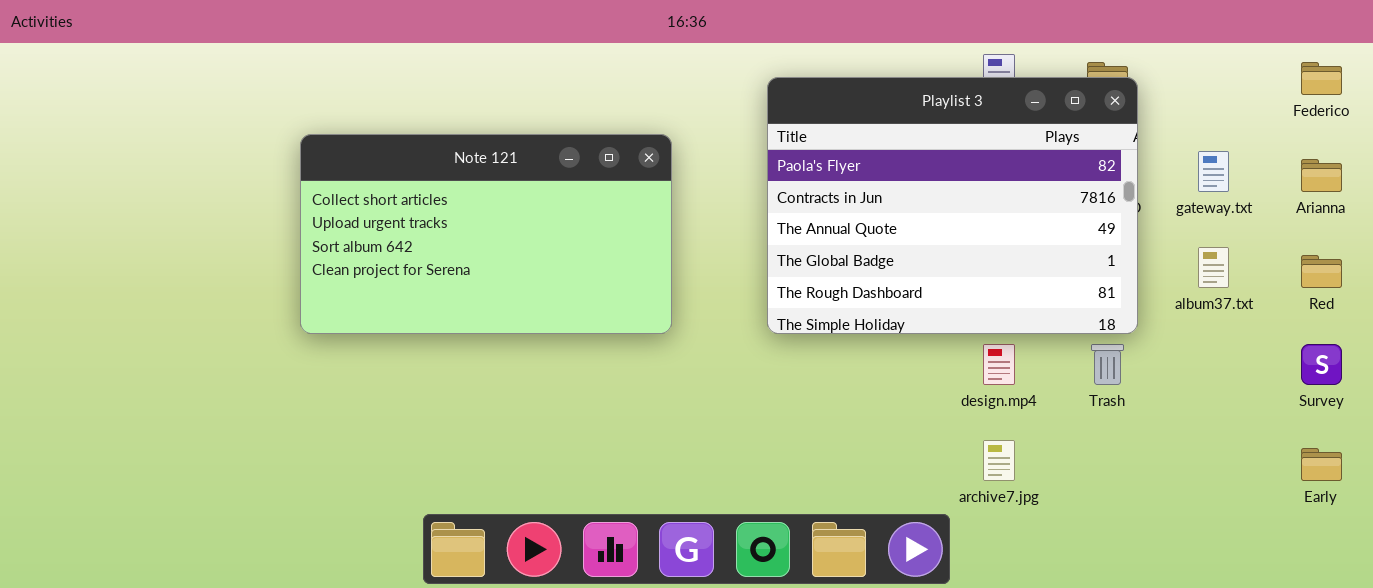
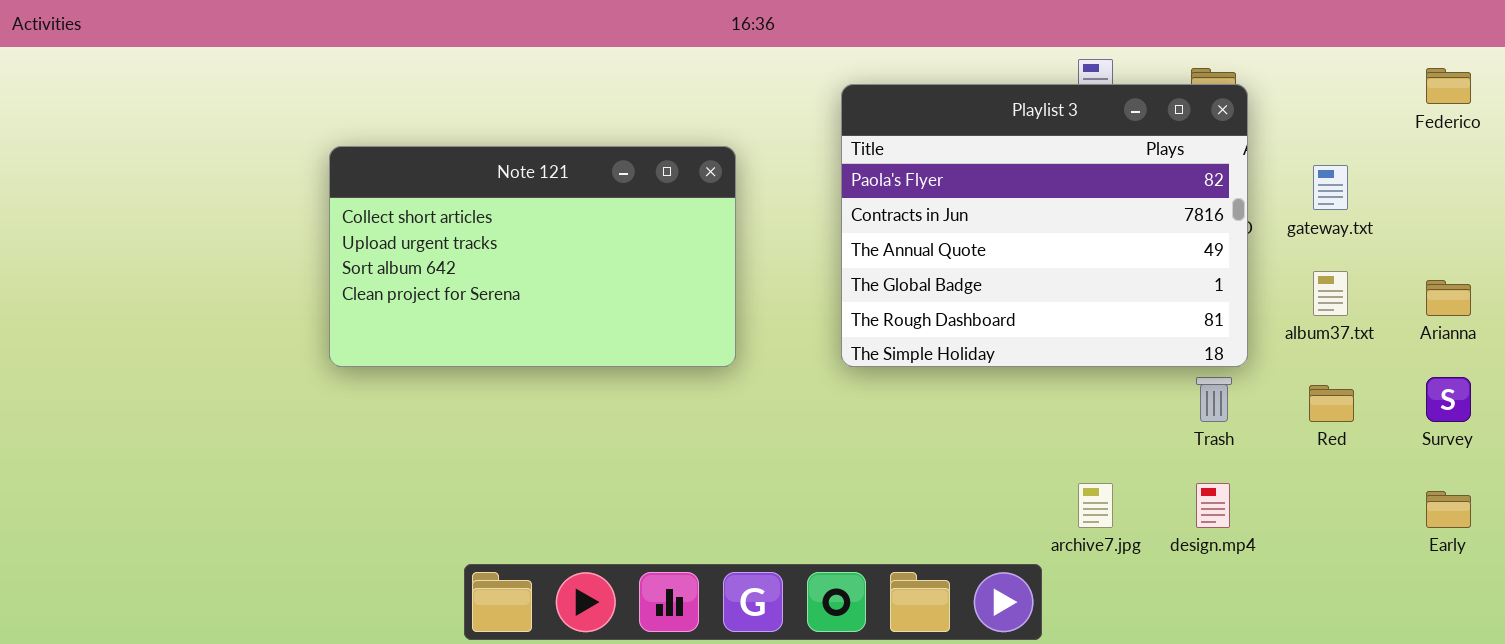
Arianna: [1301,159,1342,192] -> [1426,280,1471,316], moved
Red: [1301,255,1342,288] -> [1309,385,1354,422], moved
design.mp4: [983,344,1015,385] -> [1196,483,1230,528], moved

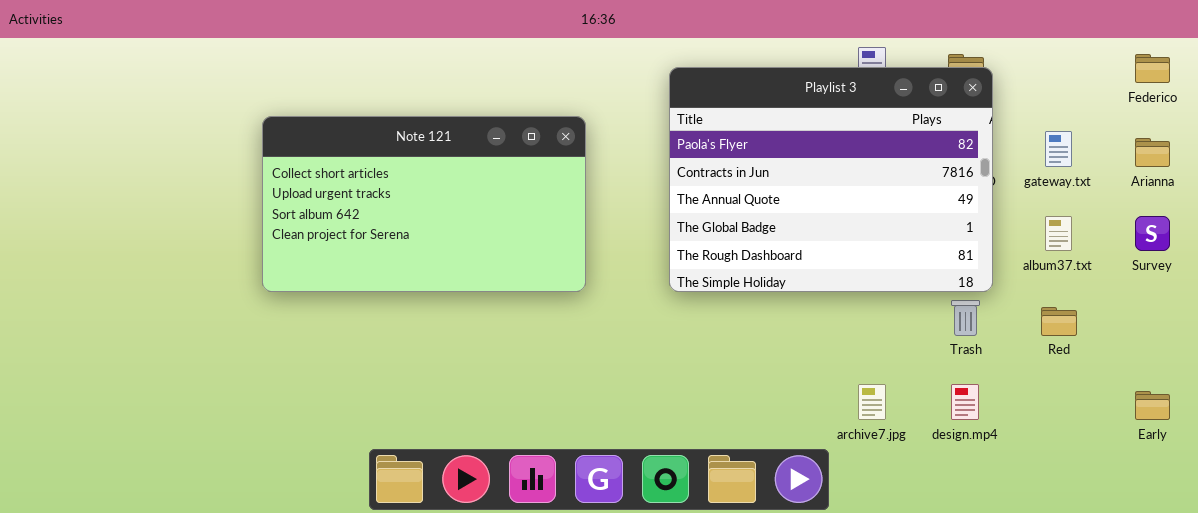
Arianna: [1426,280,1471,316] -> [1135,138,1170,167], moved
Survey: [1426,377,1471,422] -> [1135,216,1170,251], moved

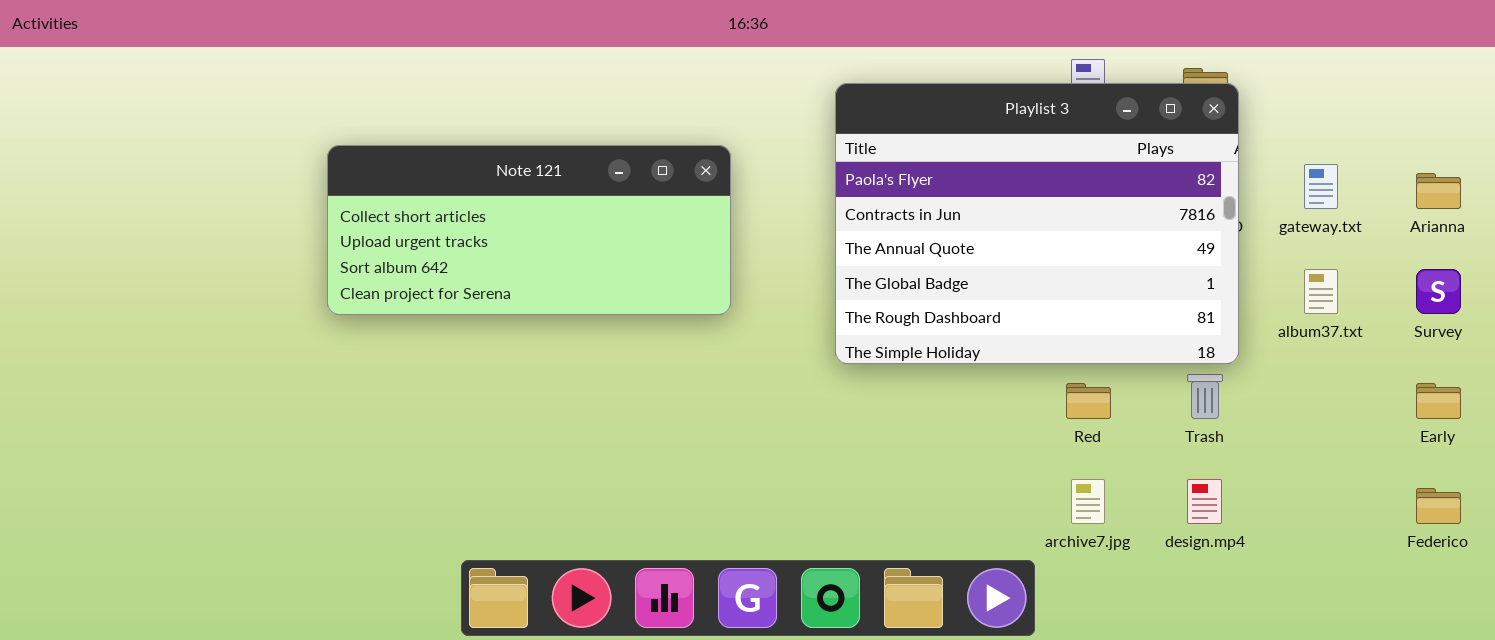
Federico: [1135,54,1170,83] -> [1416,488,1461,524], moved
Note 121: [262,116,586,292] -> [327,145,731,315], resized
Red: [1041,307,1077,336] -> [1066,383,1111,419], moved
Early: [1135,391,1170,420] -> [1416,383,1461,419], moved

